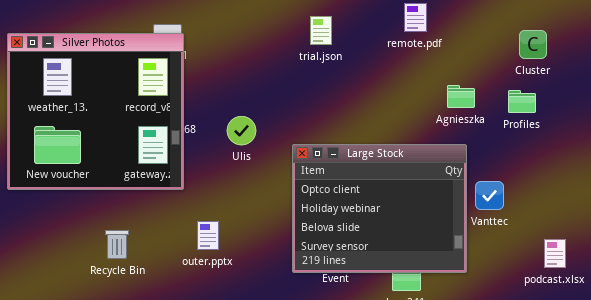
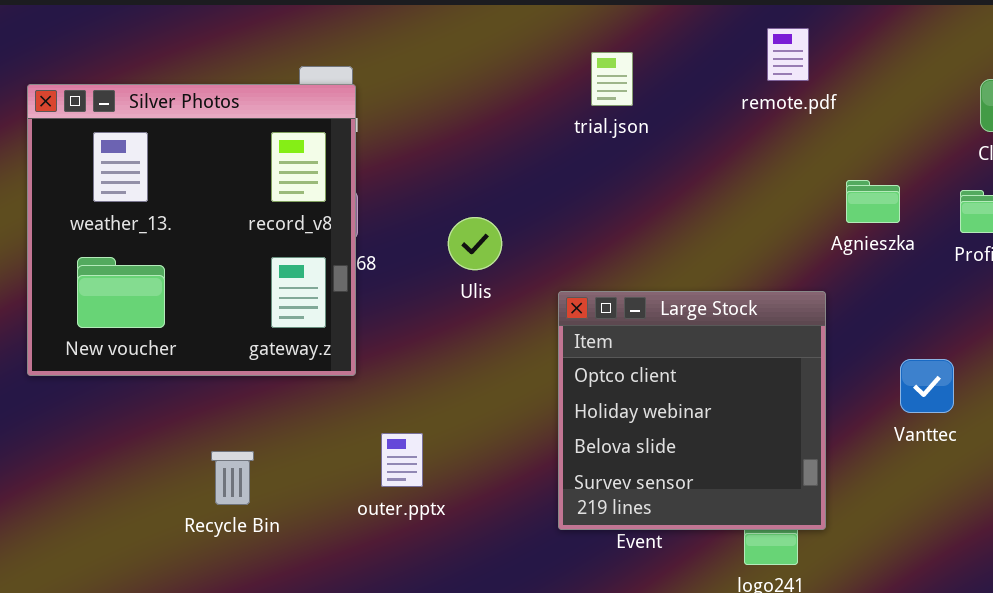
Ulis: [227,116,256,145] -> [448,217,502,270], moved
Large Stock: [292,144,467,273] -> [558,291,826,530], resized

